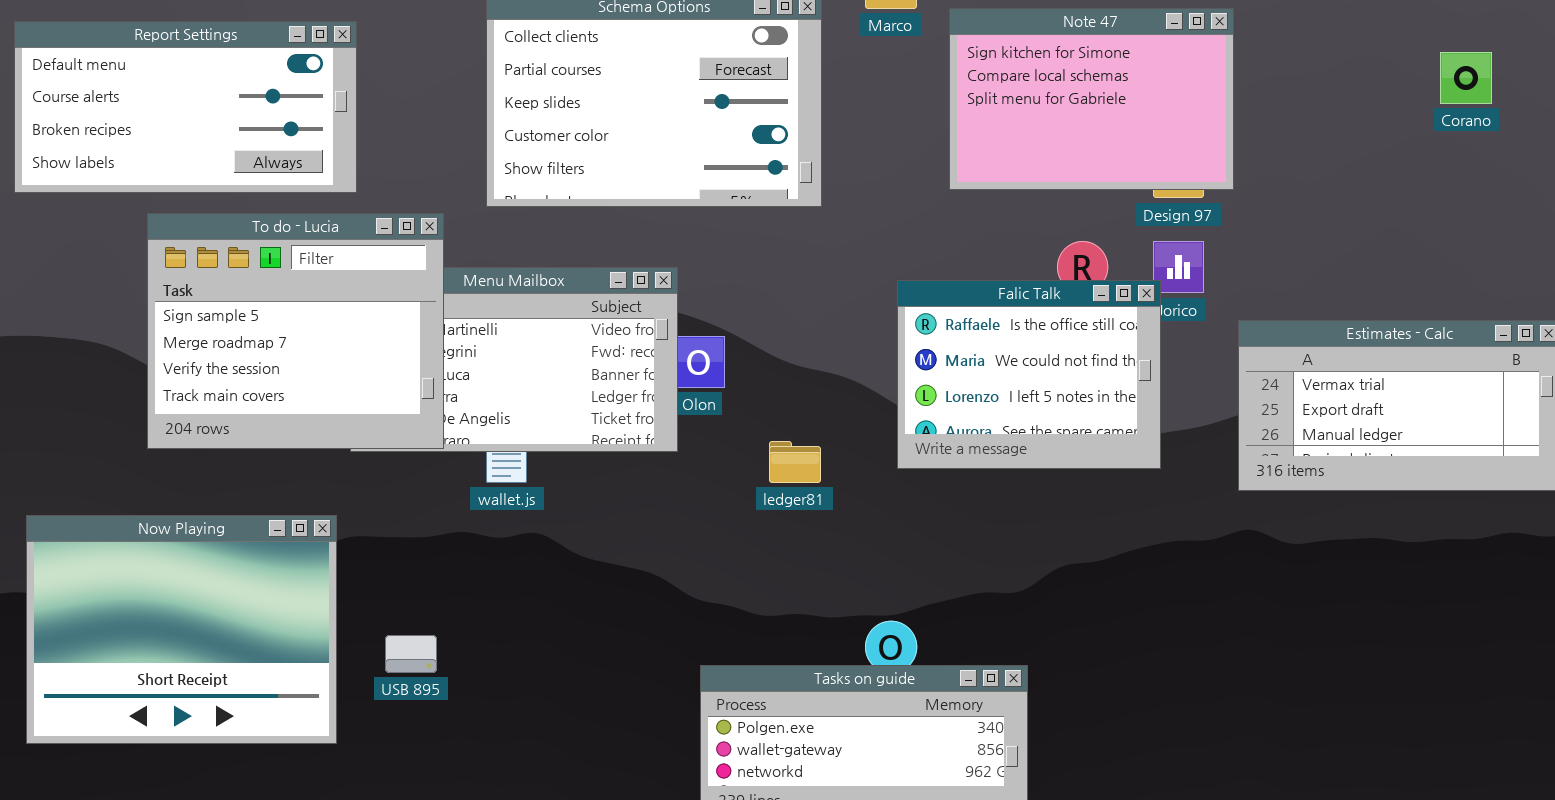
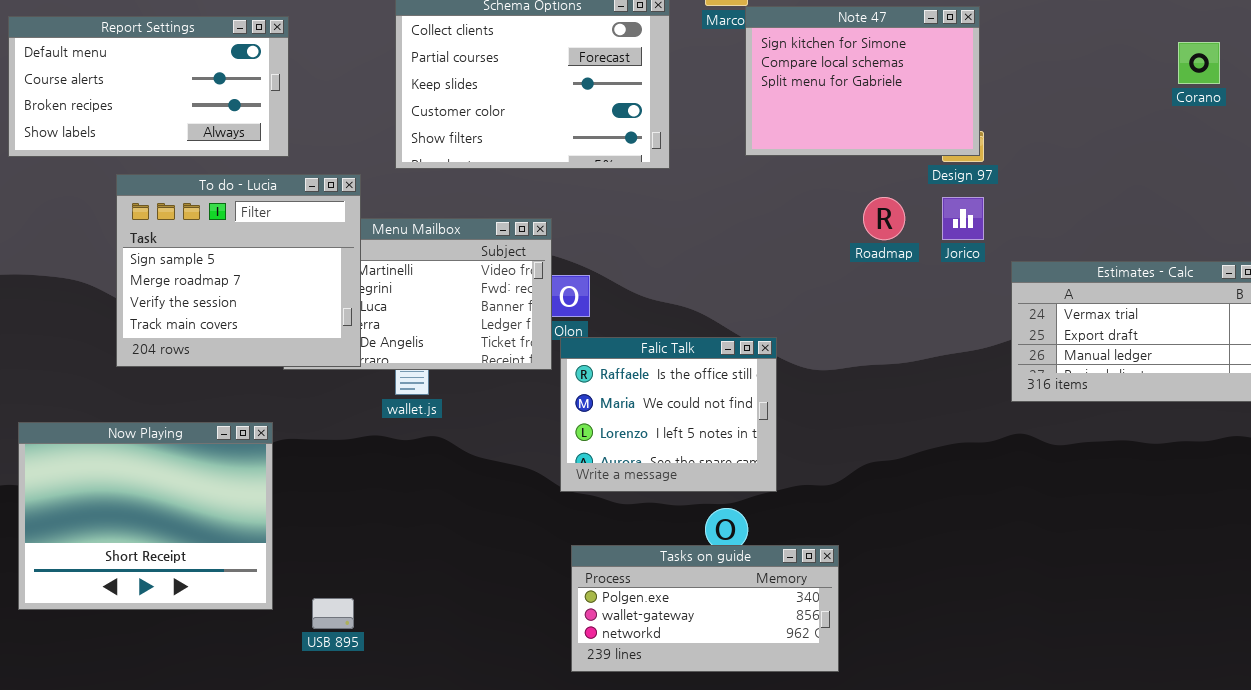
Note 47: [949,8,1234,190] -> [745,6,980,156], moved
Falic Talk: [897,280,1161,469] -> [560,337,777,492], moved
USB 895: [385,635,437,673] -> [312,598,354,629], moved

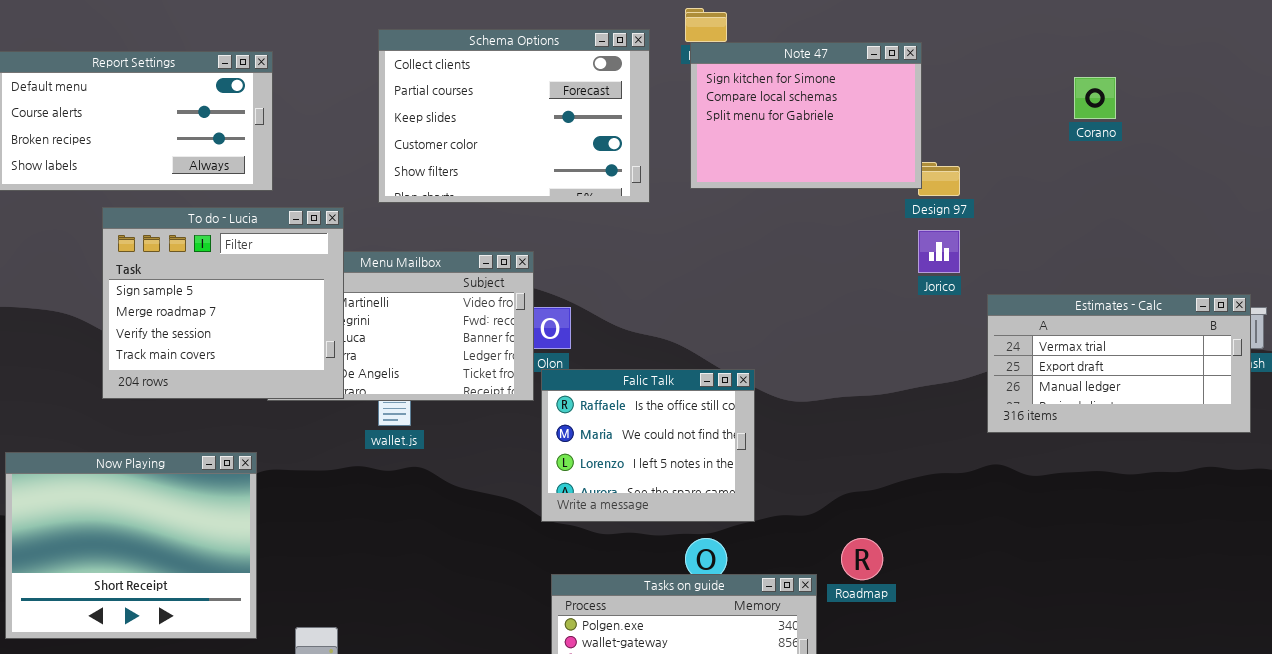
Note 47: [745,6,980,156] -> [690,42,922,189], moved
Corano: [1178,42,1220,84] -> [1074,77,1116,119], moved
Roadmap: [863,197,905,240] -> [841,538,883,580], moved

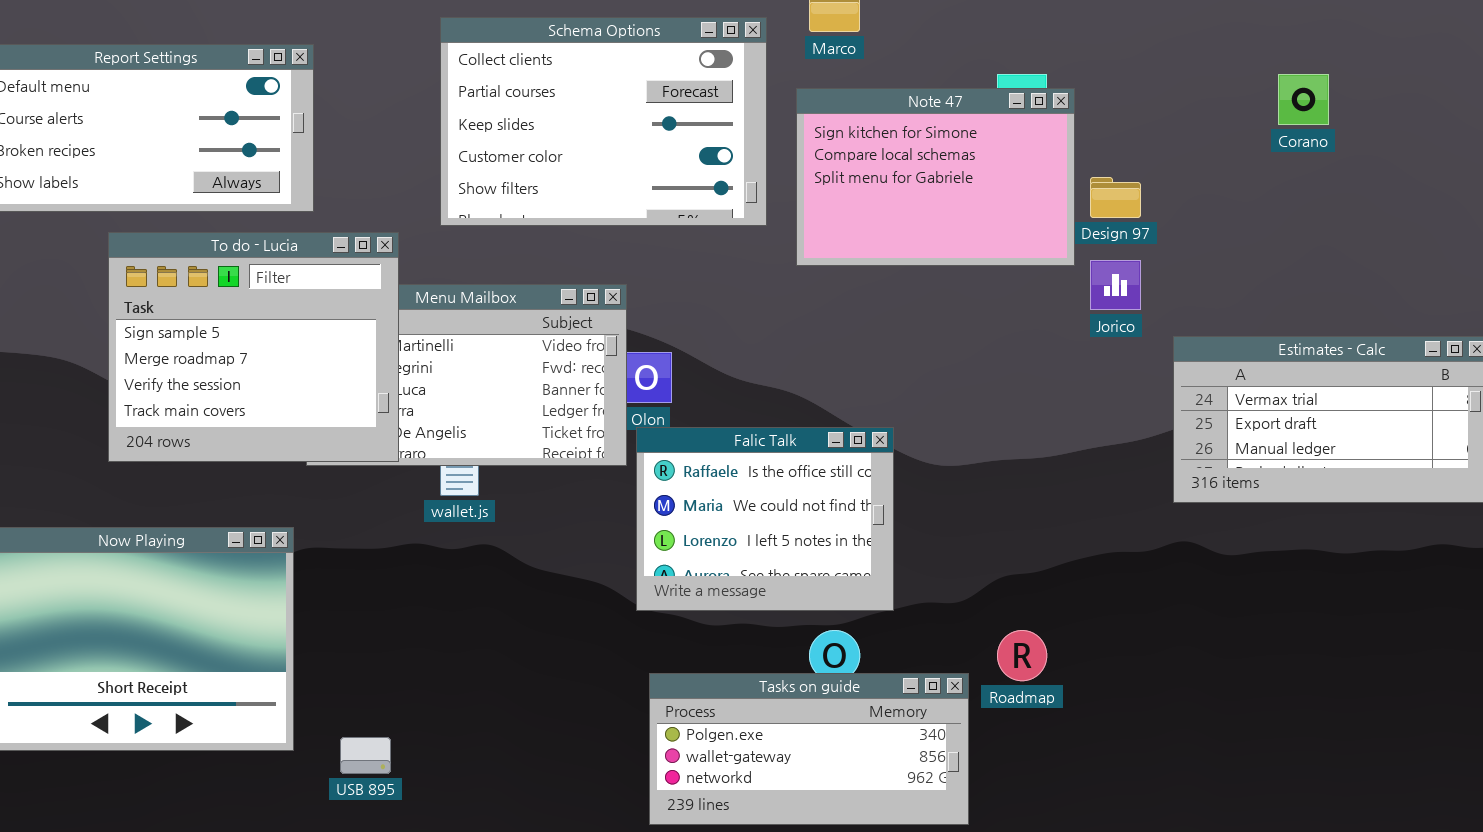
Note 47: [690,42,922,189] -> [796,88,1075,266], moved

